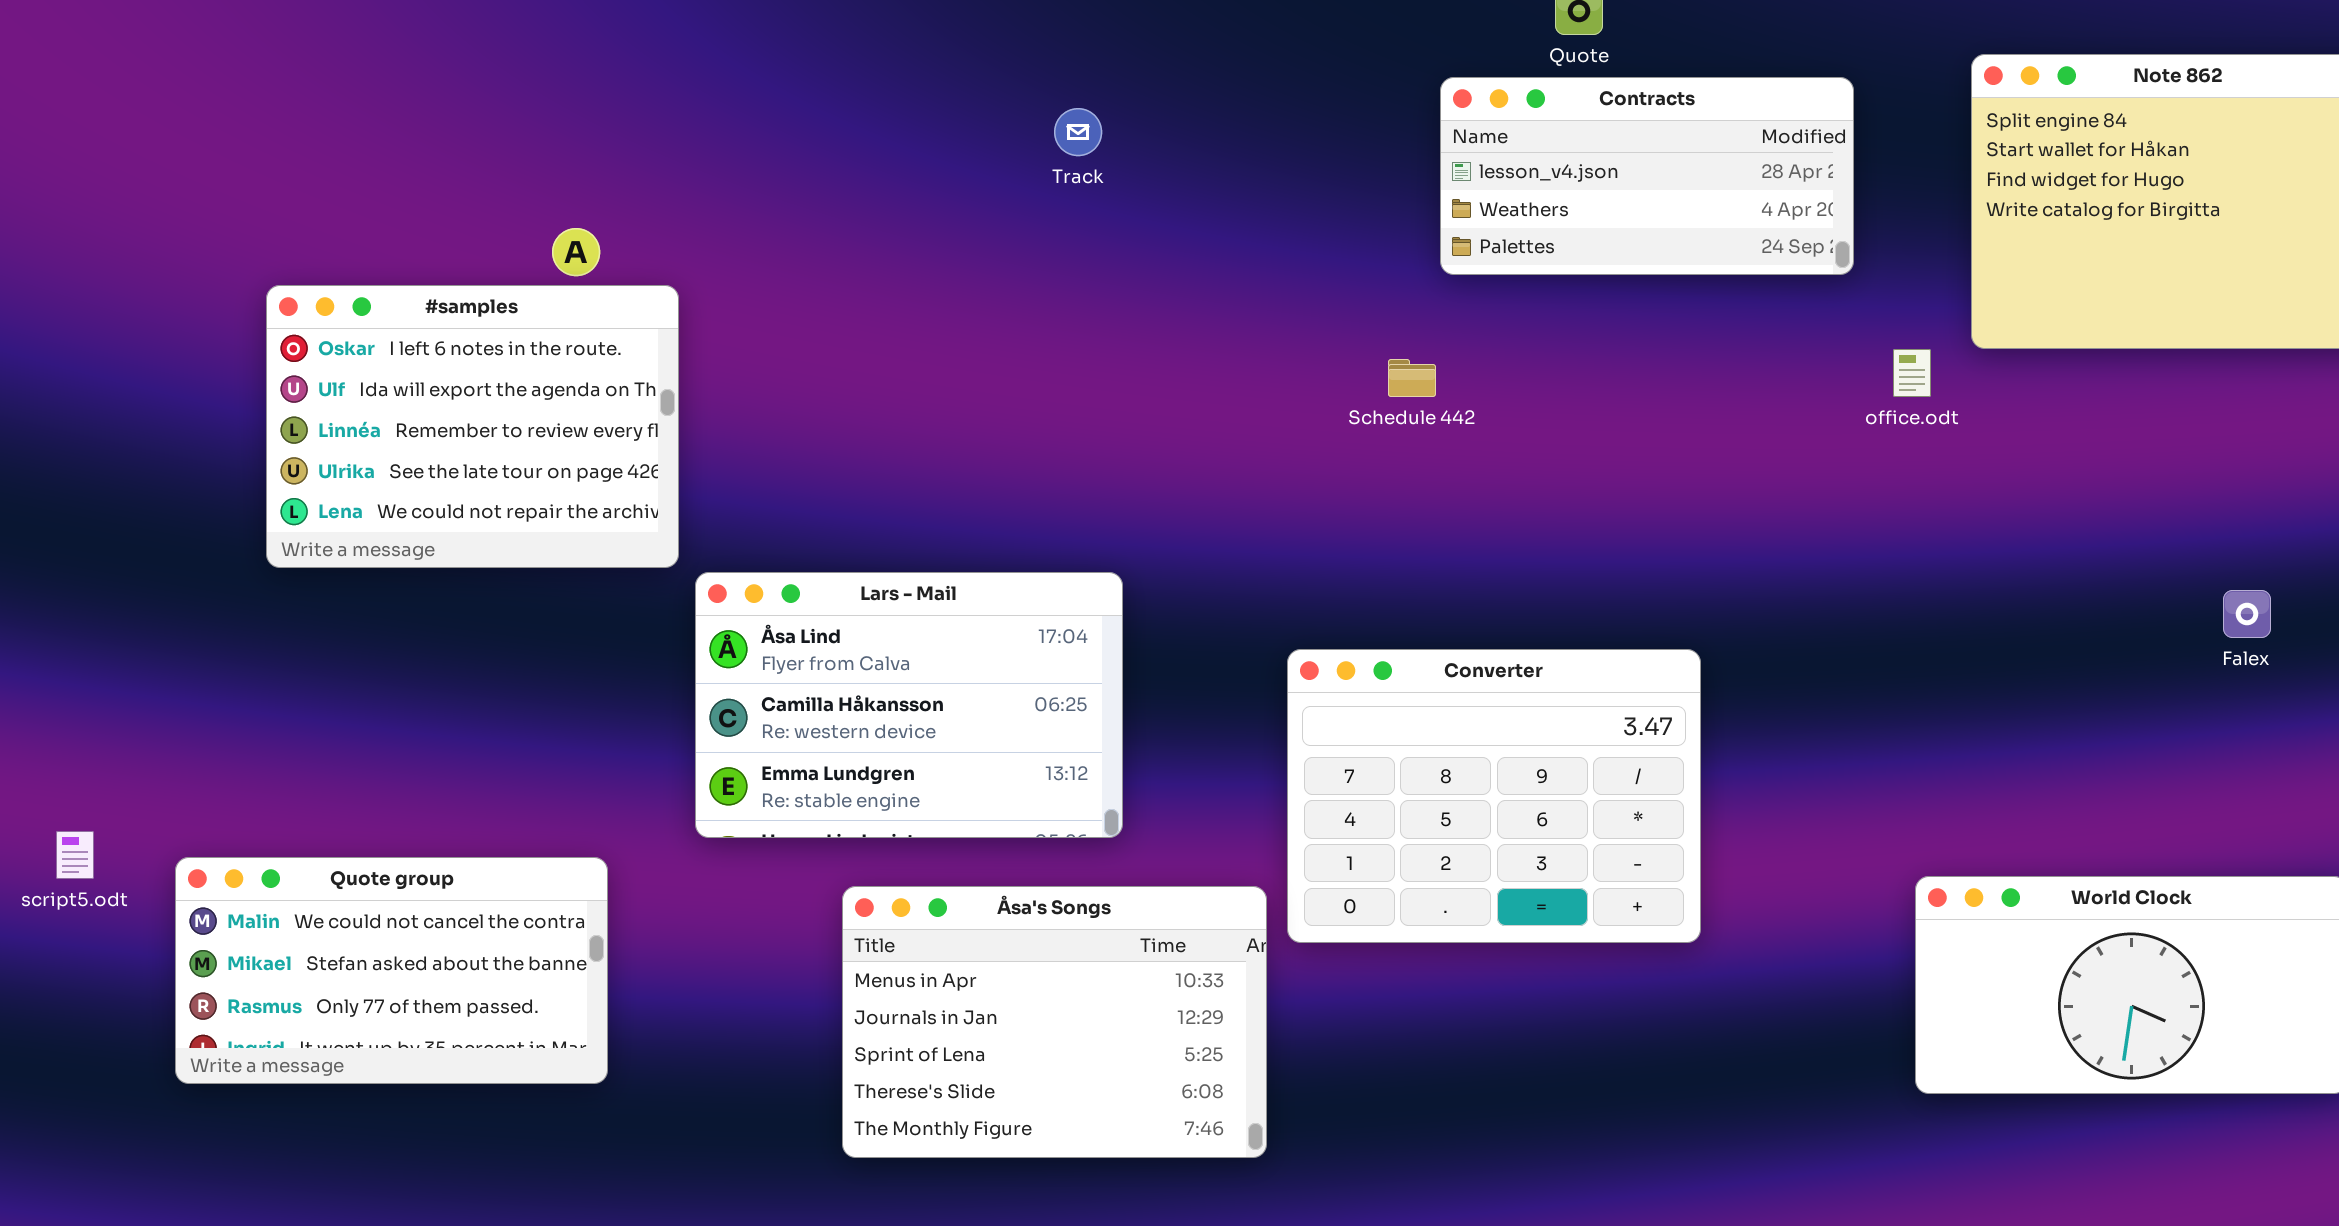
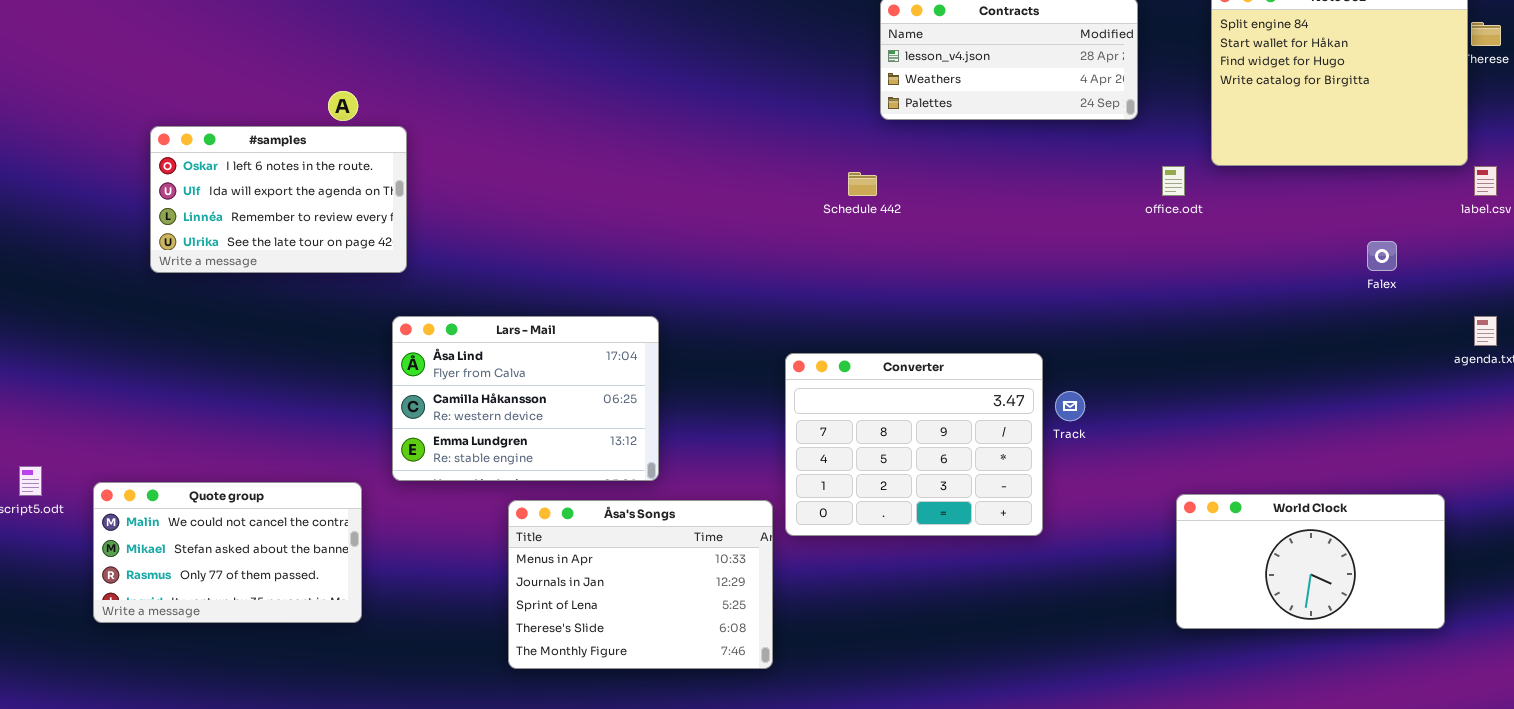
Track: [1054,108,1102,156] -> [1055,391,1085,421], moved
#samples: [266,285,679,568] -> [150,126,407,273], resized
Lars - Mail: [695,572,1123,838] -> [392,316,659,481], moved
Falex: [2223,590,2271,638] -> [1367,241,1397,271], moved

